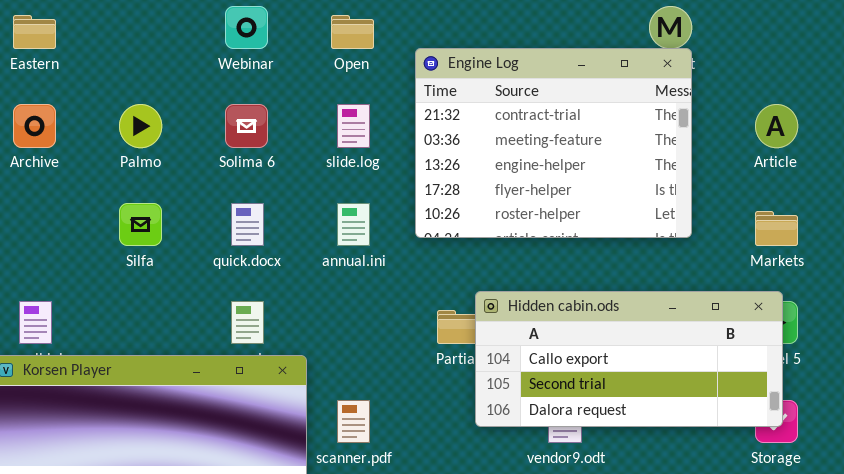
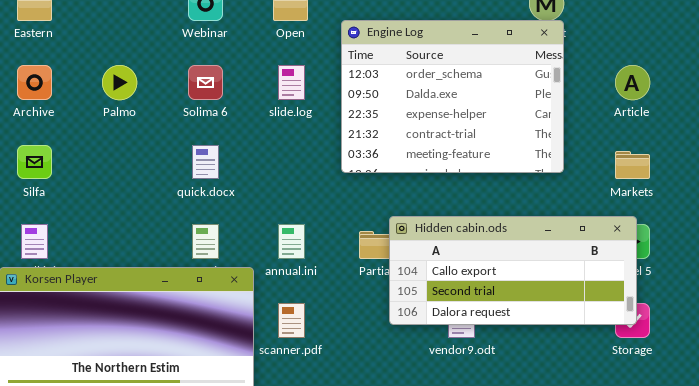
Engine Log: [415,48,692,238] -> [341,20,564,173], scrolled up 3 rows
Silfa: [119,203,162,246] -> [17,145,52,179], moved
annual.ini: [337,203,370,246] -> [278,224,305,259], moved

